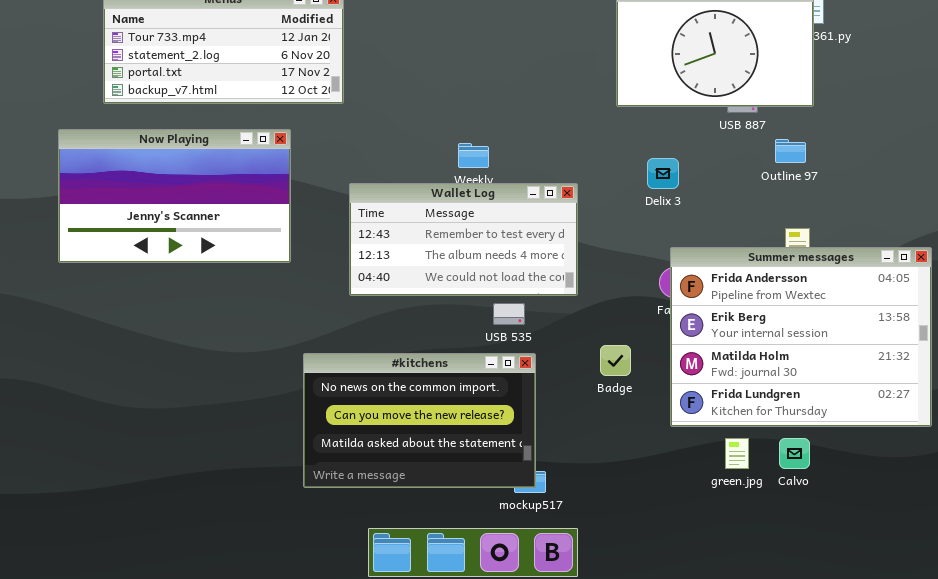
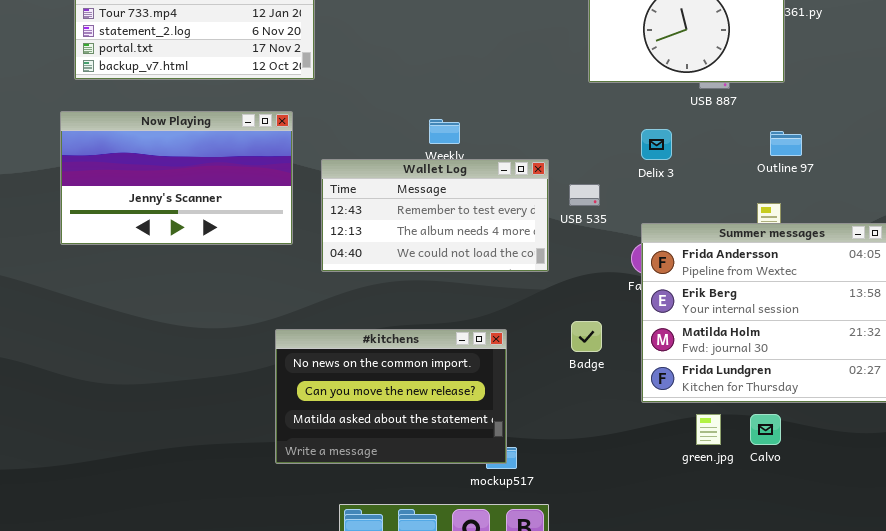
Now Playing: [58,129,291,263] -> [60,111,293,245], moved
Outline 97: [775,139,806,163] -> [770,131,802,156], moved
Delix 3: [647,158,679,189] -> [641,129,672,160], moved
USB 535: [493,303,525,325] -> [569,184,600,206], moved

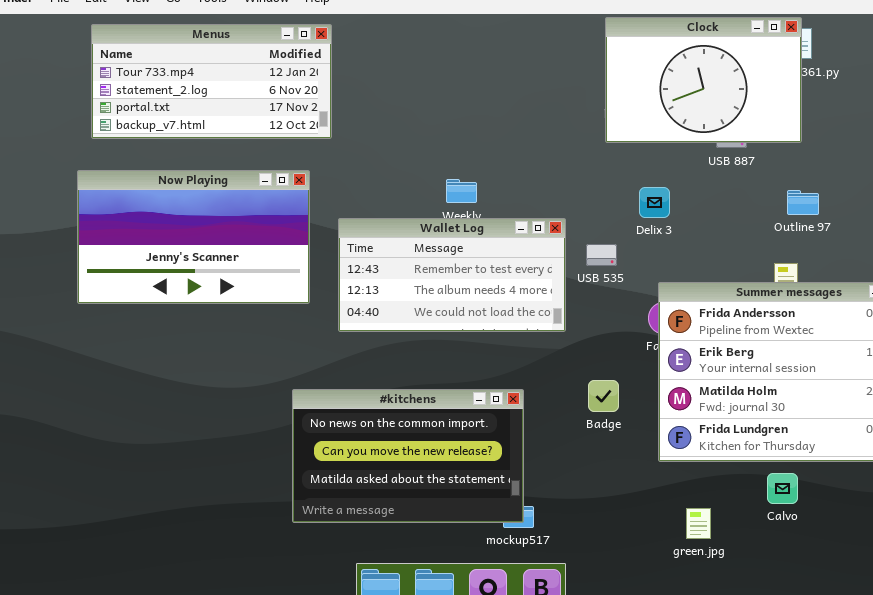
Delix 3: [641,129,672,160] -> [639,187,670,218], moved
green.jpg: [696,414,721,445] -> [686,508,711,539], moved

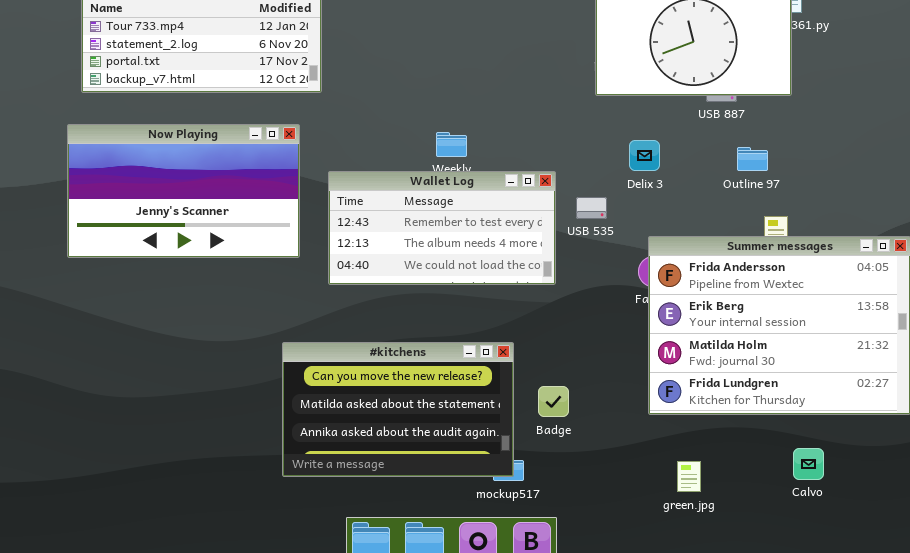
Outline 97: [787,190,819,215] -> [737,147,768,171], moved
Badge: [588,380,619,412] -> [538,386,569,417], moved
#kitchens: [292,389,524,523] -> [282,342,514,477], scrolled down 1 row
Calvo: [767,473,798,504] -> [793,448,824,480], moved

